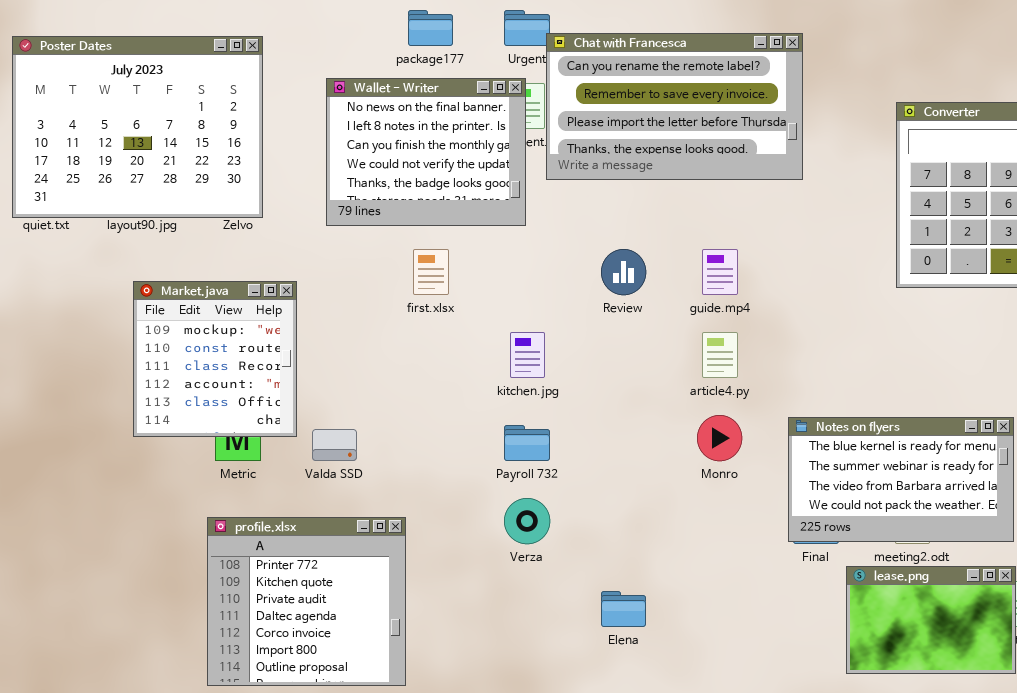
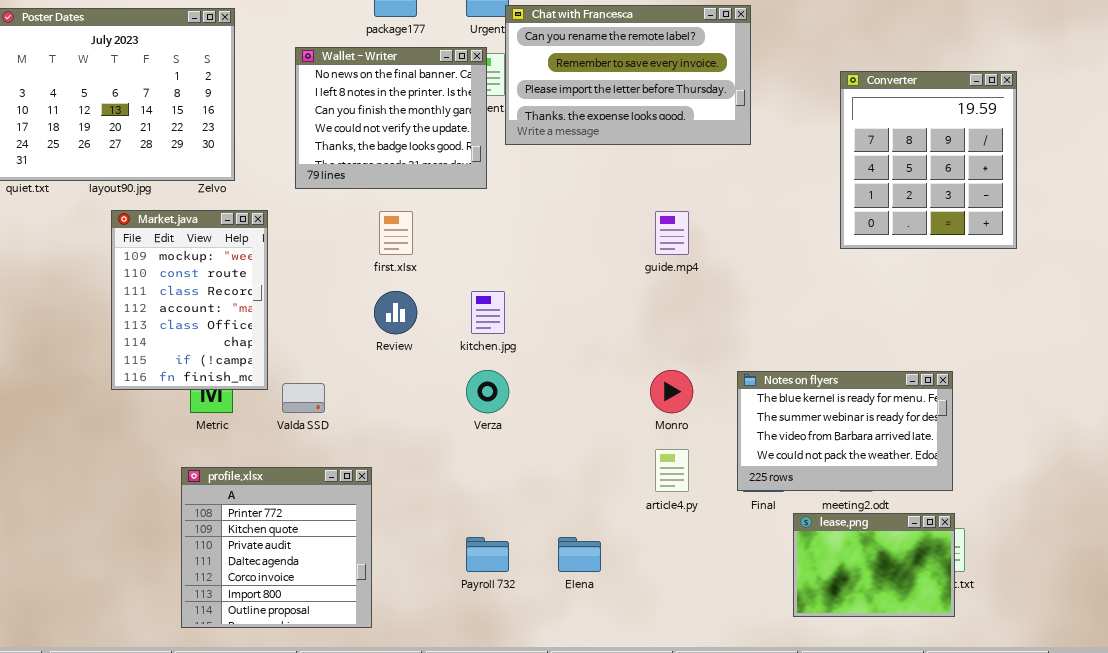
Review: [601,249,646,295] -> [374,291,417,334], moved
Market.java: [133,281,297,437] -> [111,210,268,390], resized
article4.py: [702,332,738,378] -> [655,449,689,492], moved
Payroll 732: [504,425,550,461] -> [466,537,509,572], moved
Verza: [504,498,550,544] -> [466,370,509,413], moved

